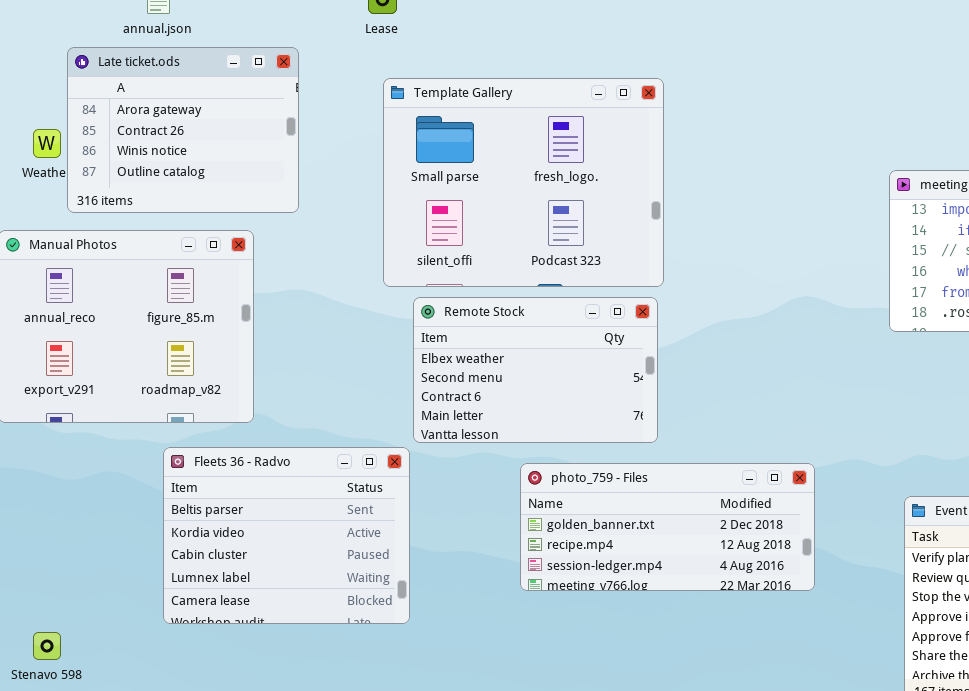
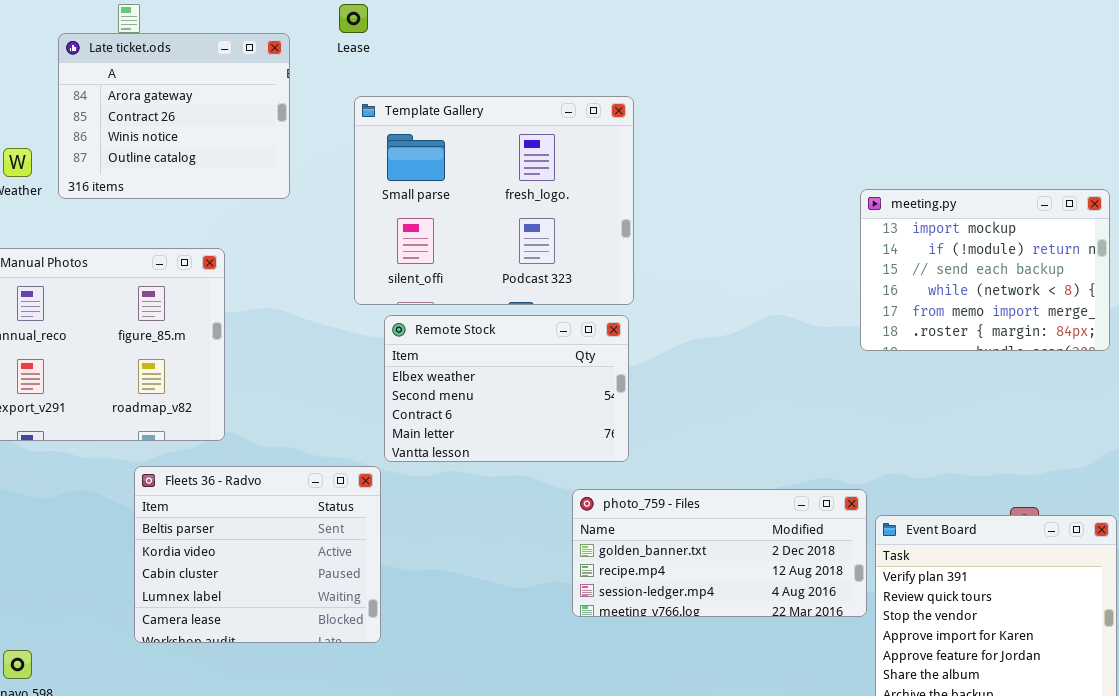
Late ticket.ods: [67,47,299,213] -> [58,33,290,199], moved
photo_759 - Files: [520,463,815,591] -> [572,489,867,617], moved

